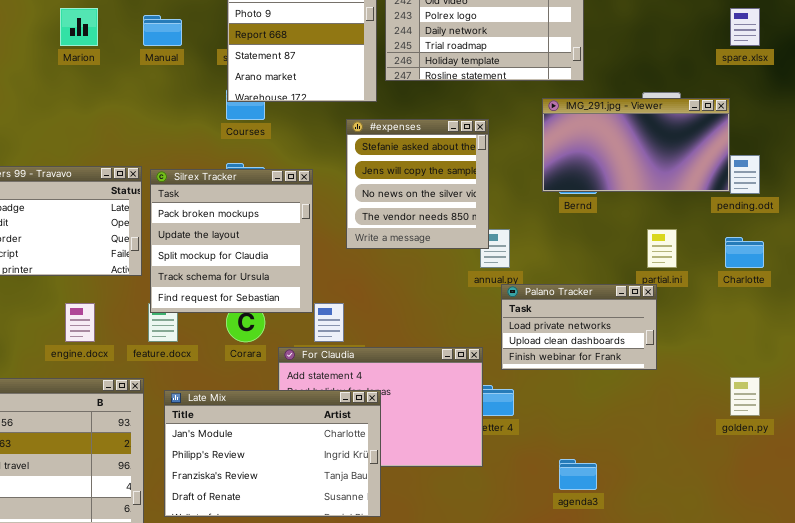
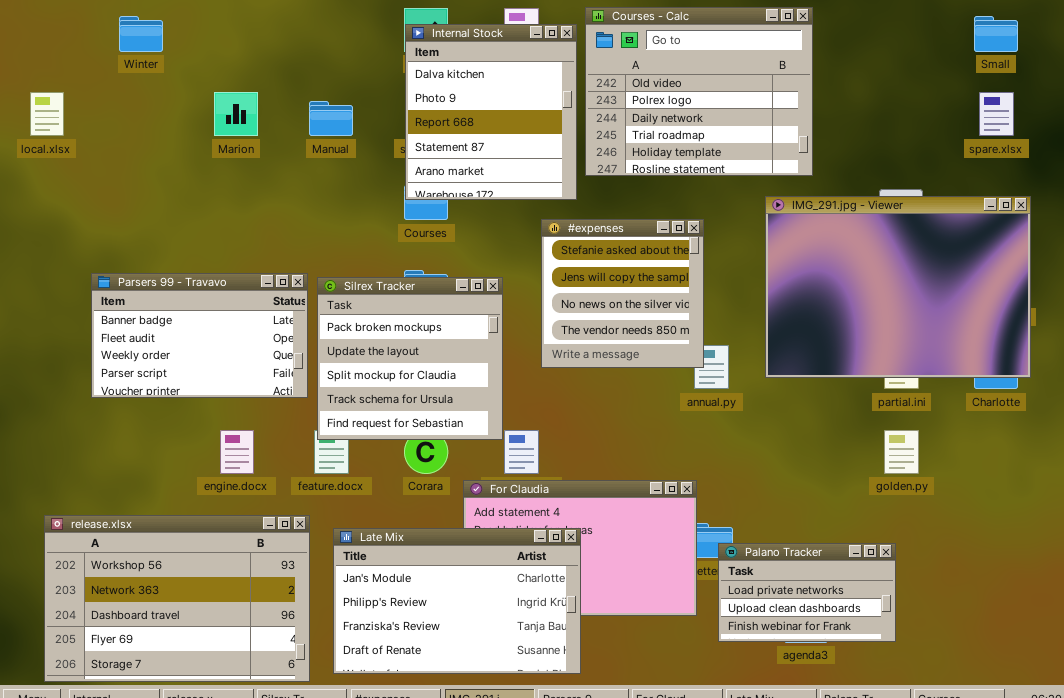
IMG_291.jpg - Viewer: [542,98,730,192] -> [765,196,1031,378], resized
Palano Tracker: [501,284,657,370] -> [718,543,896,642], moved
golden.py: [730,377,760,416] -> [884,430,919,474], moved

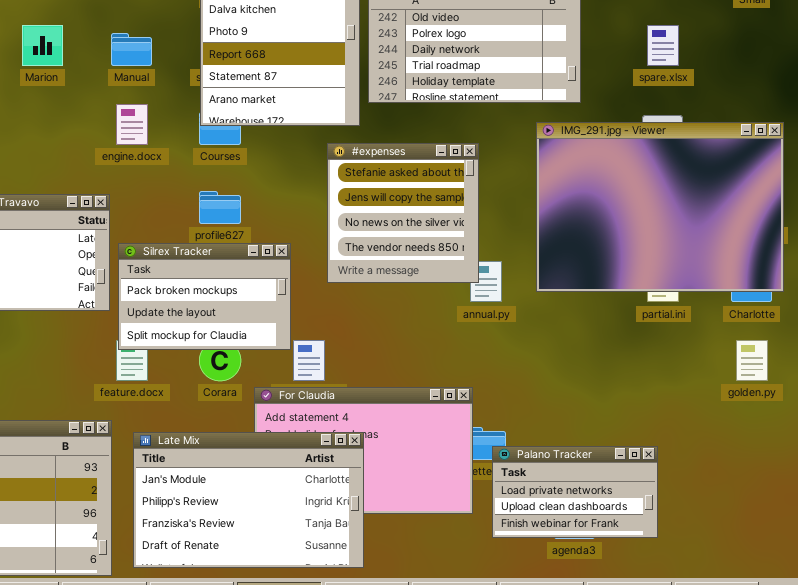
spare.xlsx: [979,92,1014,136] -> [647,25,679,66], moved
Silrex Tracker: [317,277,503,440] -> [118,243,291,350], resized
engine.docx: [220,430,254,474] -> [116,104,148,145], moved
golden.py: [884,430,919,474] -> [736,340,768,381], moved

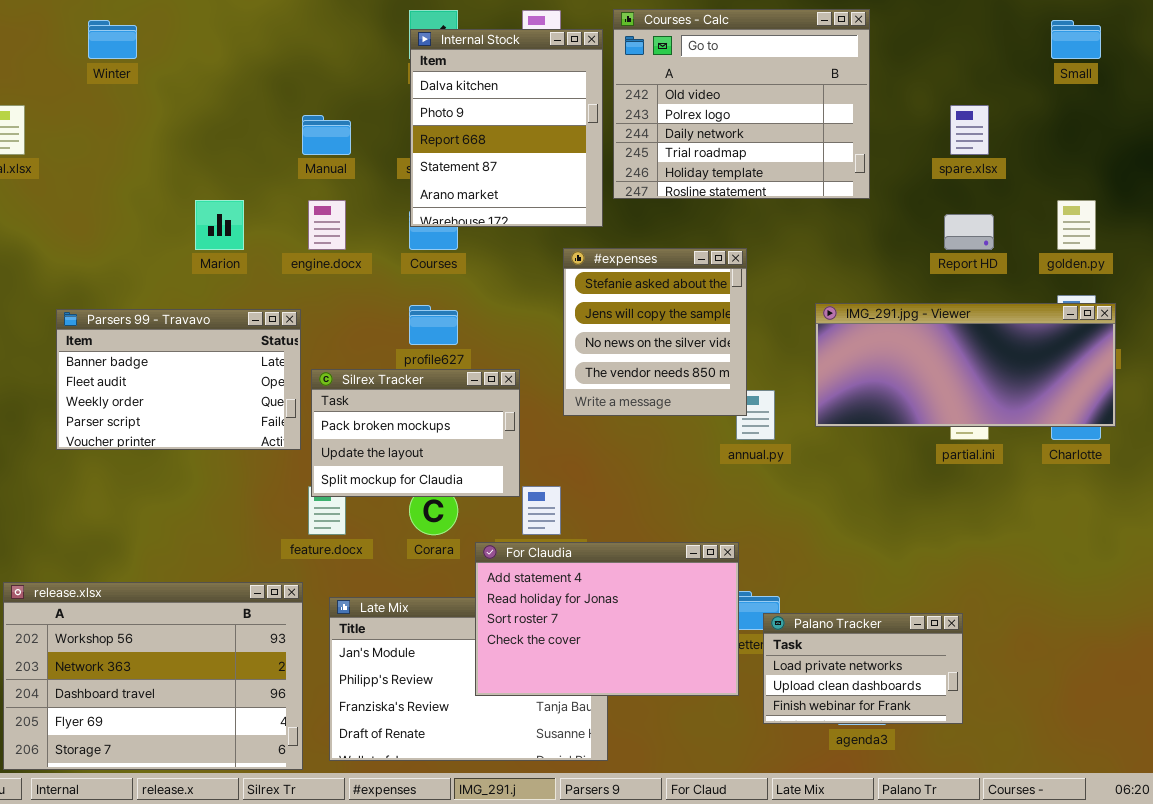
Marion: [22,25,63,66] -> [195,200,244,250], moved
IMG_291.jpg - Viewer: [536,122,784,292] -> [815,303,1116,427], resized
golden.py: [736,340,768,381] -> [1057,200,1096,250], moved
For Claudia: [254,387,473,514] -> [475,542,739,696], raised

